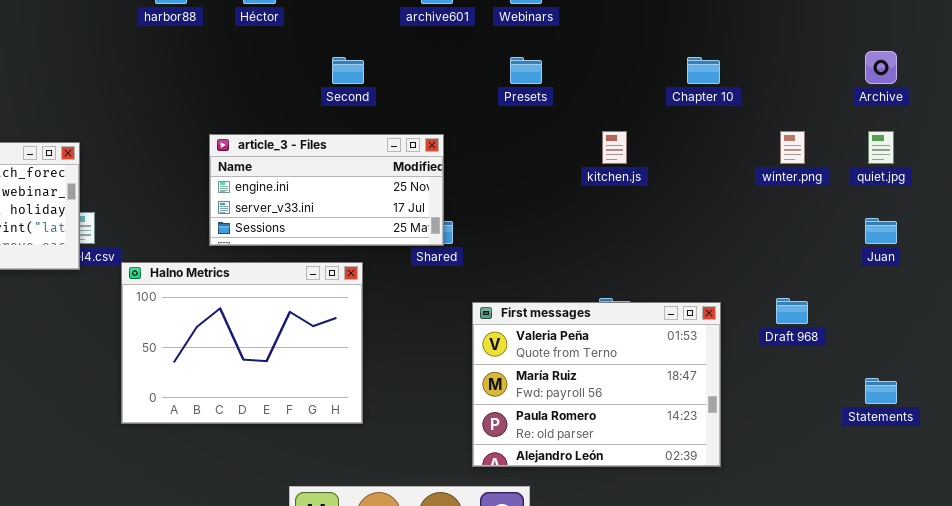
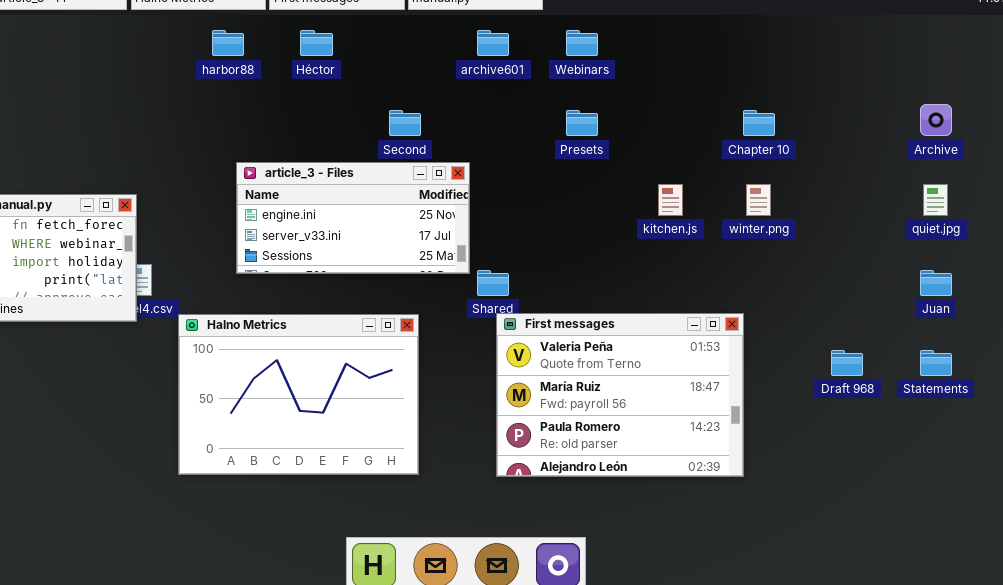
winter.png: [780,131,805,164] -> [746,184,771,216], moved
article_3 - Files: [209,134,444,246] -> [236,162,470,274], moved
First messages: [472,302,721,467] -> [496,313,744,477], moved
Statements: [865,378,897,404] -> [920,350,952,376], moved

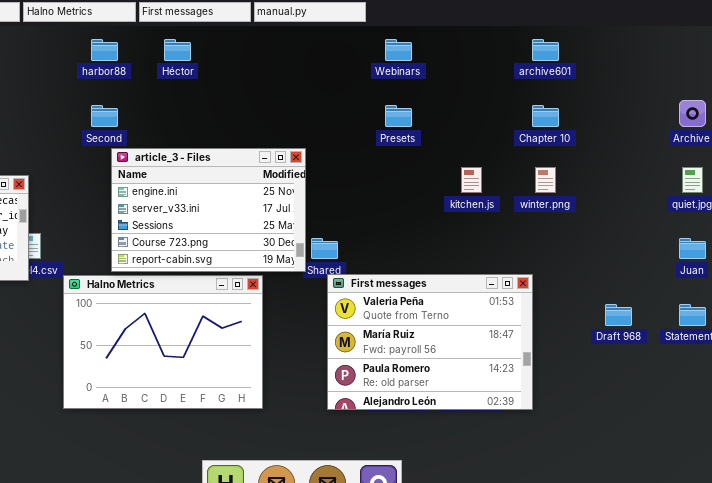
archive601: [477,30,509,56] -> [532,39,559,61], moved
Second: [389,110,421,136] -> [91,105,118,127], moved
article_3 - Files: [236,162,470,274] -> [111,148,306,272], resized

